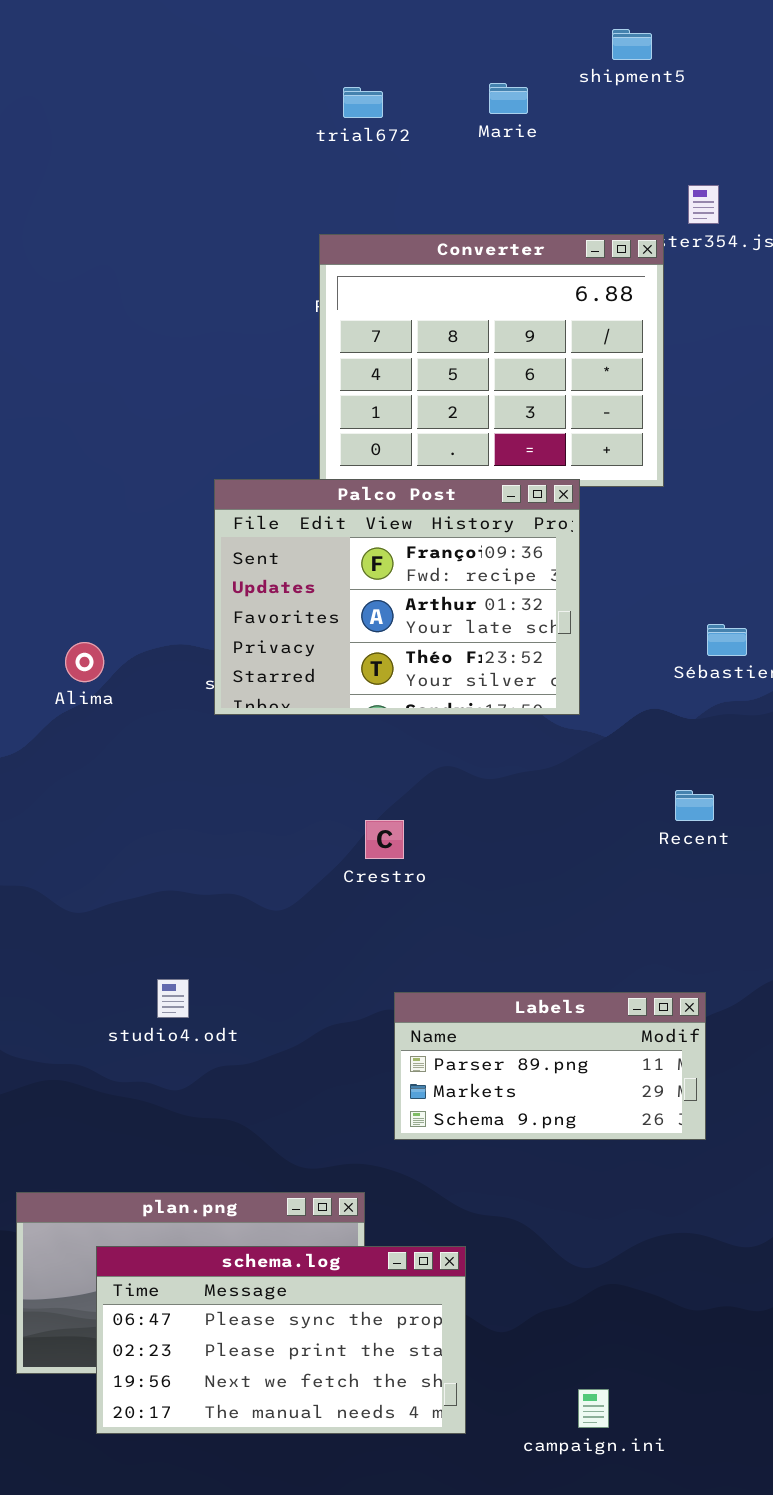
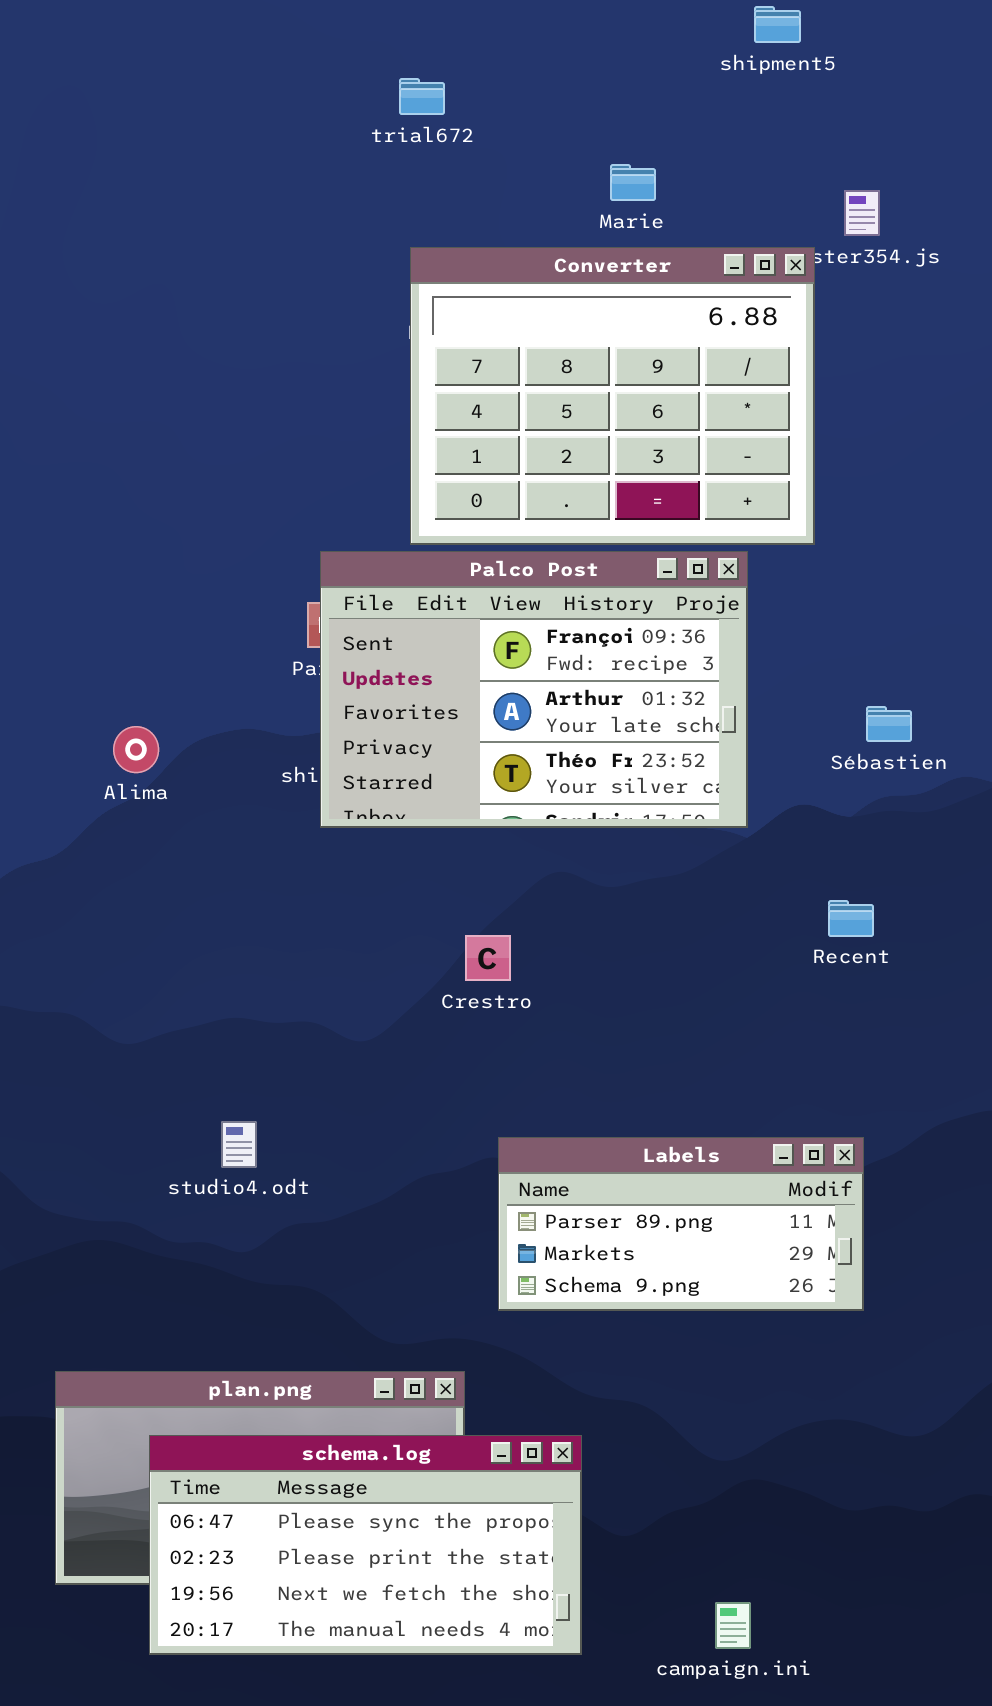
Marie: [489,83,528,114] -> [610,164,656,201], moved
trial672: [343,87,383,118] -> [399,78,445,115], moved
Palco Post: [214,479,580,715] -> [320,551,748,828], moved

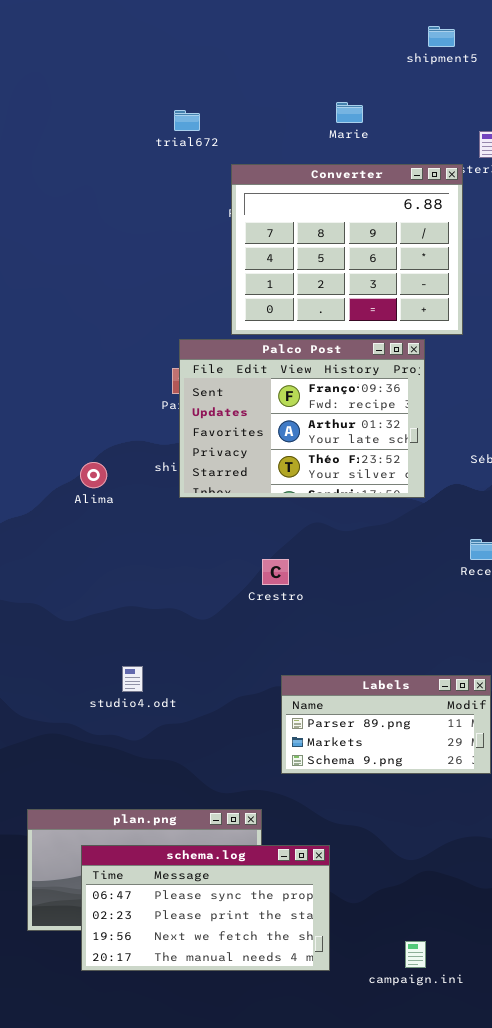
trial672: [399,78,445,115] -> [174,110,200,131], moved
Marie: [610,164,656,201] -> [336,102,363,123], moved
Alima: [113,726,159,773] -> [80,462,107,488], moved

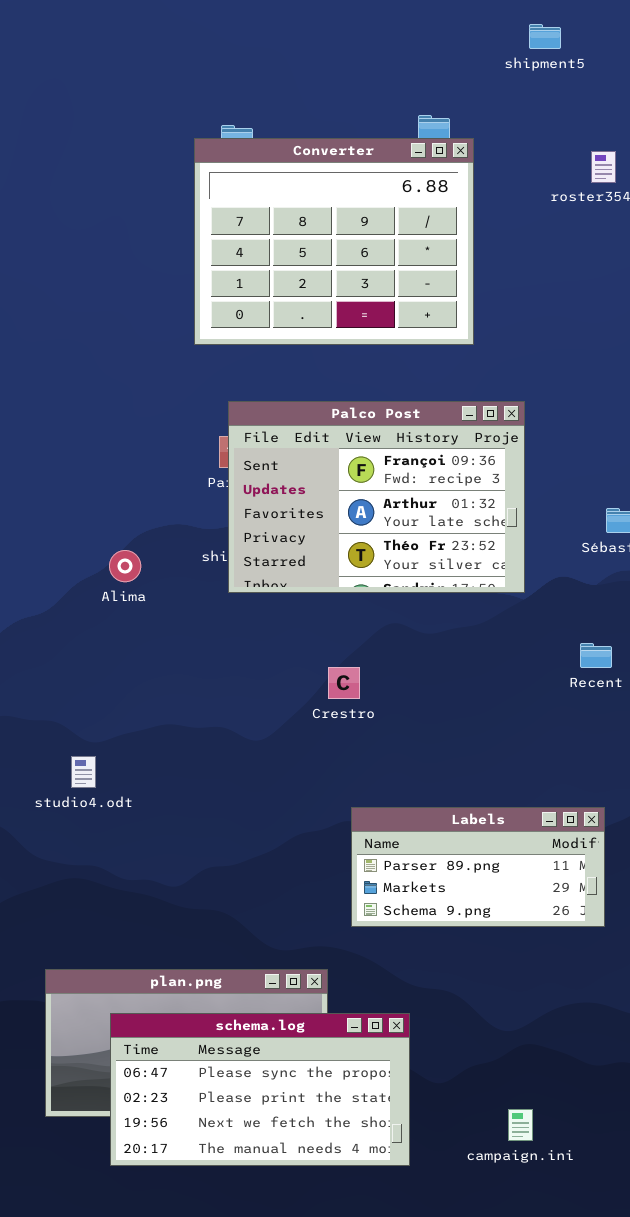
Converter: [231,164,463,335] -> [194,138,474,345], moved
studio4.odt: [122,666,143,692] -> [71,756,96,788], moved
campaign.ini: [405,941,426,968] -> [508,1109,533,1141], moved

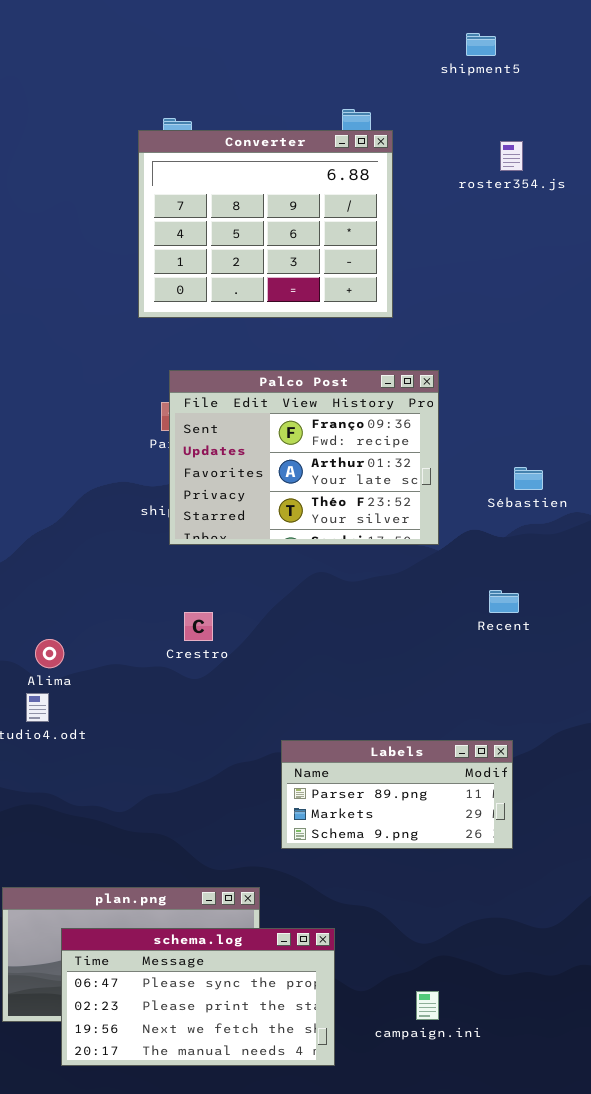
shipment5: [529,24,561,49] -> [466,33,496,56], moved
Alima: [109,550,141,582] -> [35,639,64,668], moved
Crestro: [328,667,360,699] -> [184,612,213,641], moved
campaign.ini: [508,1109,533,1141] -> [416,991,439,1020], moved

